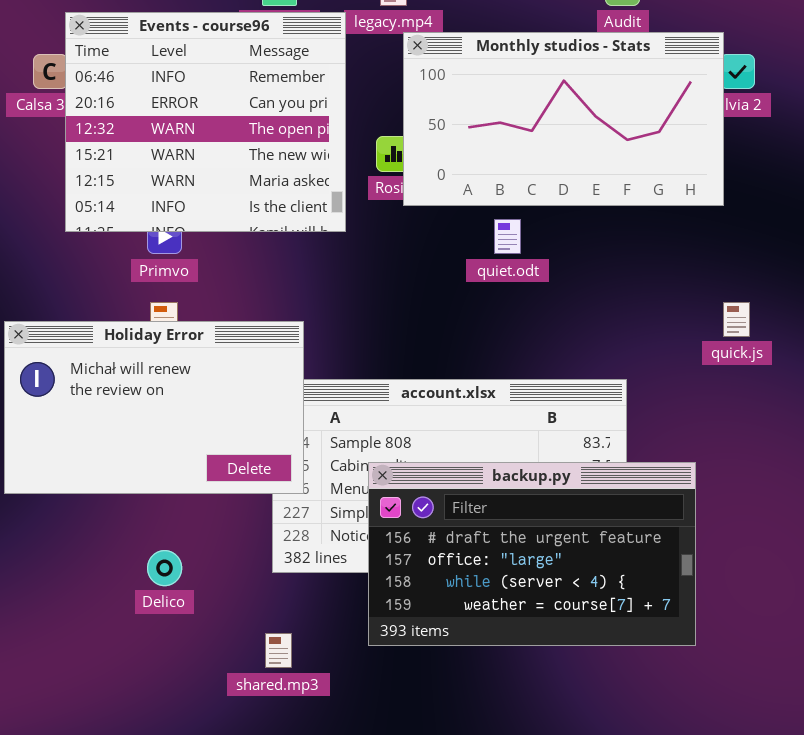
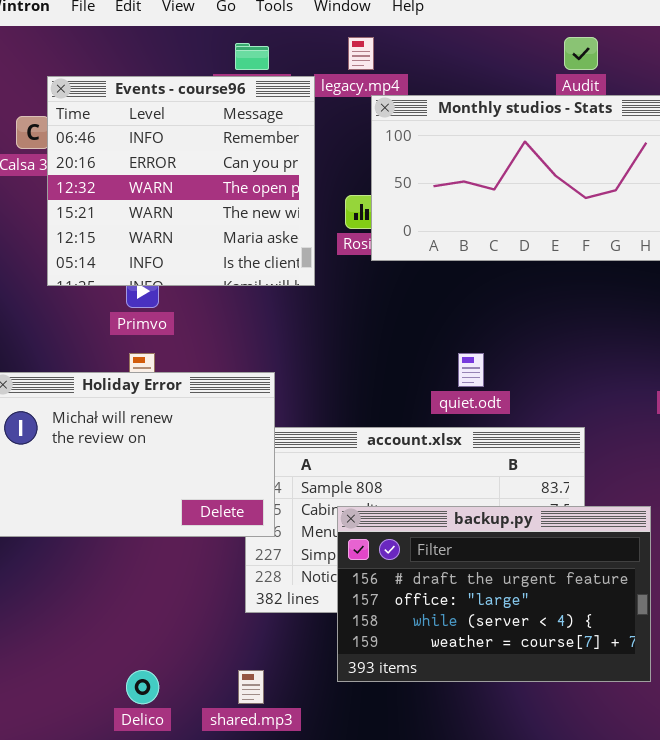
quiet.odt: [494,219,521,254] -> [458,353,484,387], moved
Delico: [147,550,182,586] -> [126,670,159,704], moved

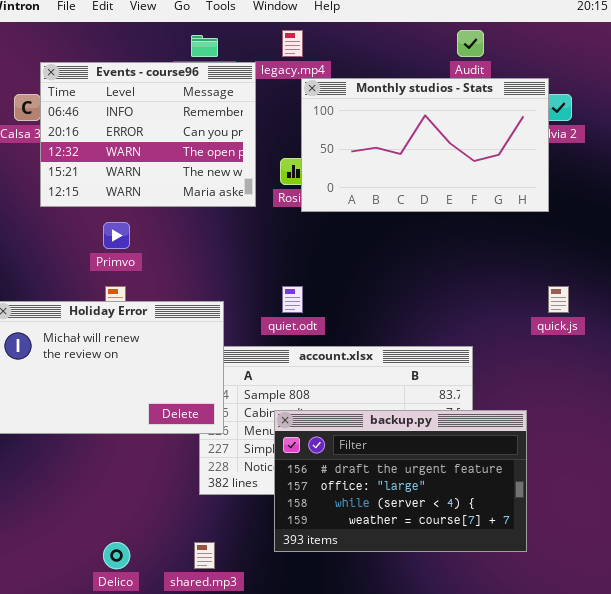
Events - course96: [47,76,315,286] -> [40,62,256,207], resized
quiet.odt: [458,353,484,387] -> [282,286,303,313], moved

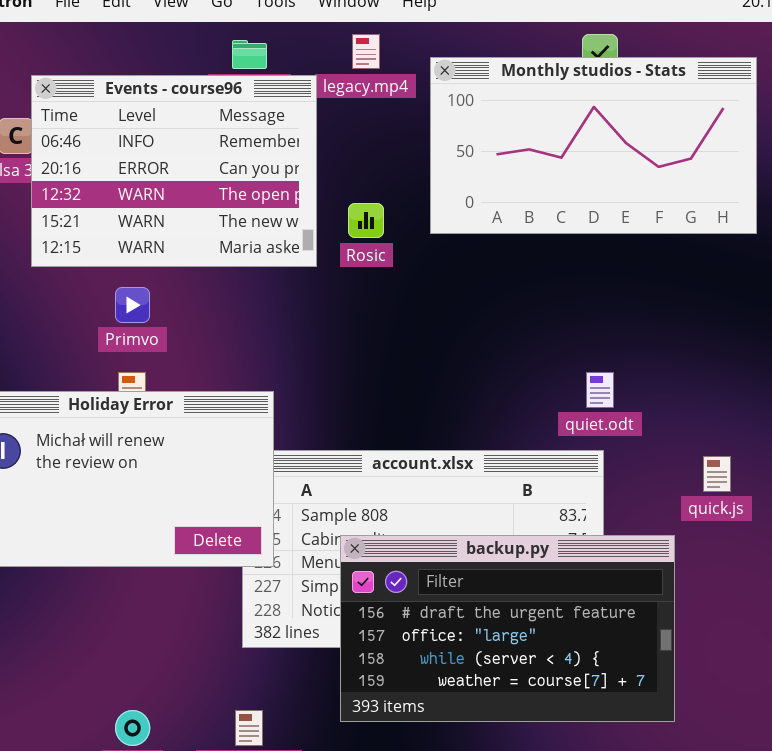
Monthly studios - Stats: [301,78,549,212] -> [430,57,757,234], moved
quiet.odt: [282,286,303,313] -> [586,372,614,408], moved
quick.js: [548,286,569,313] -> [703,456,731,492], moved

